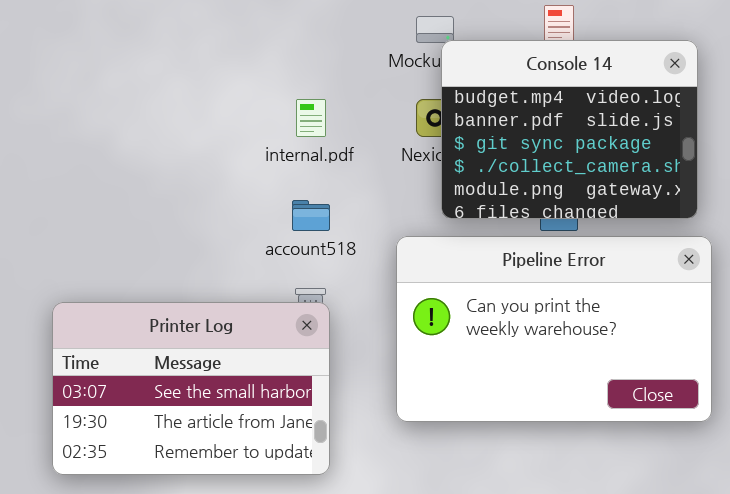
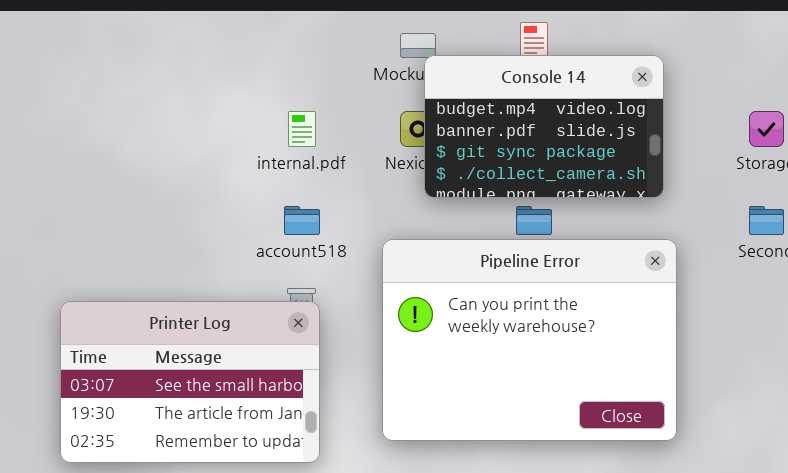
Console 14: [441,40,698,219] -> [424,55,664,198], resized
Pipeline Error: [396,236,712,422] -> [382,239,677,441], resized

